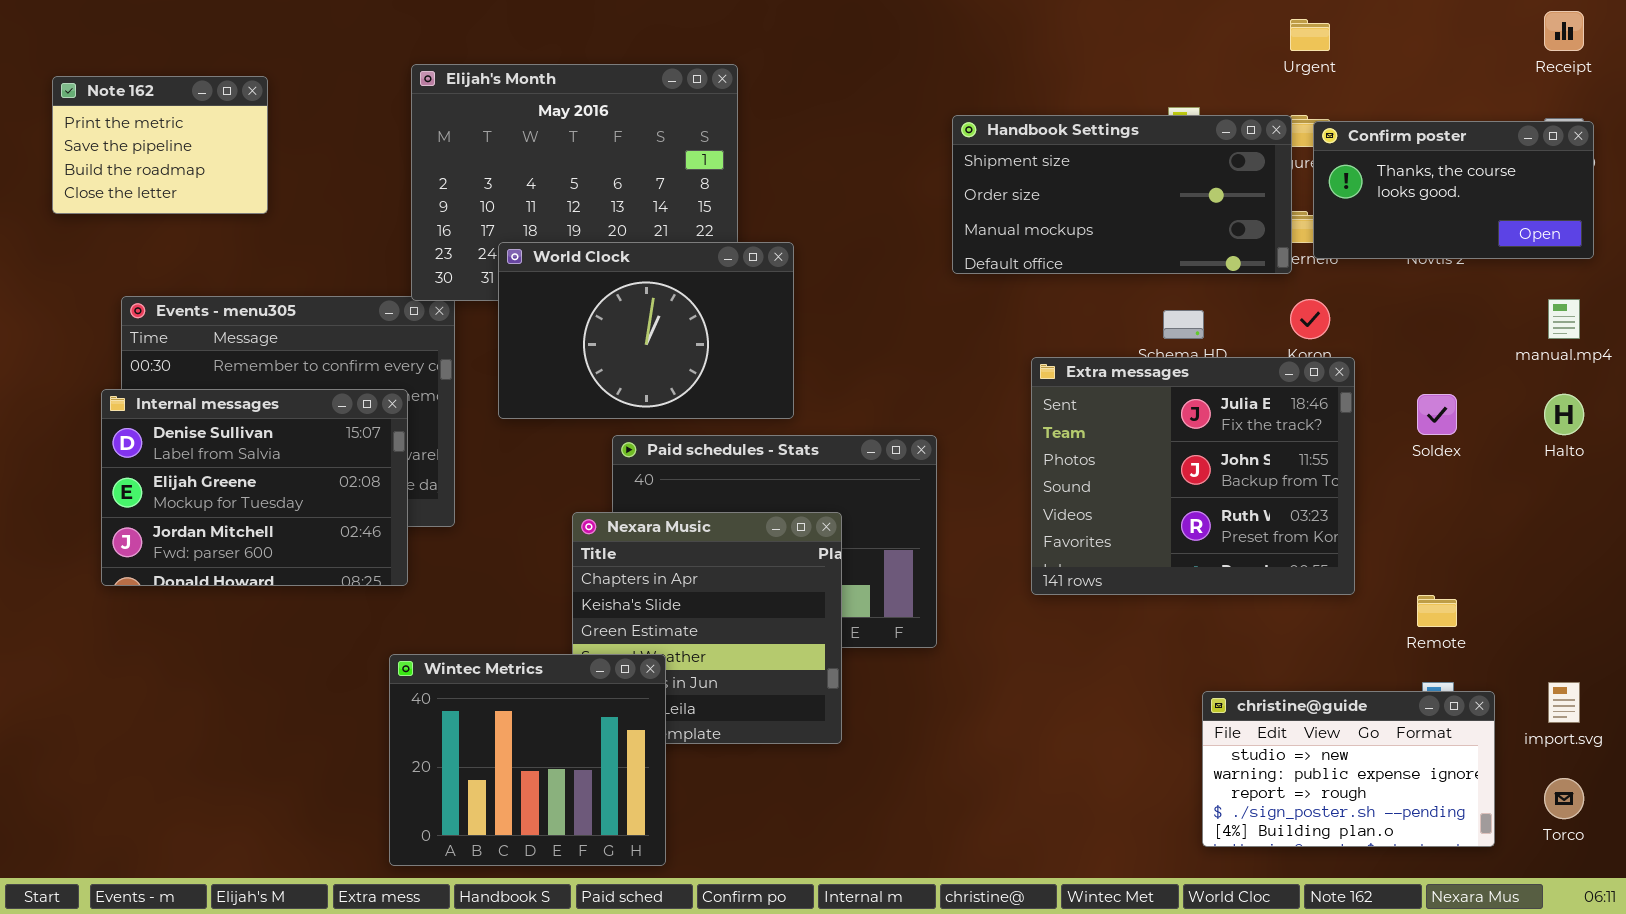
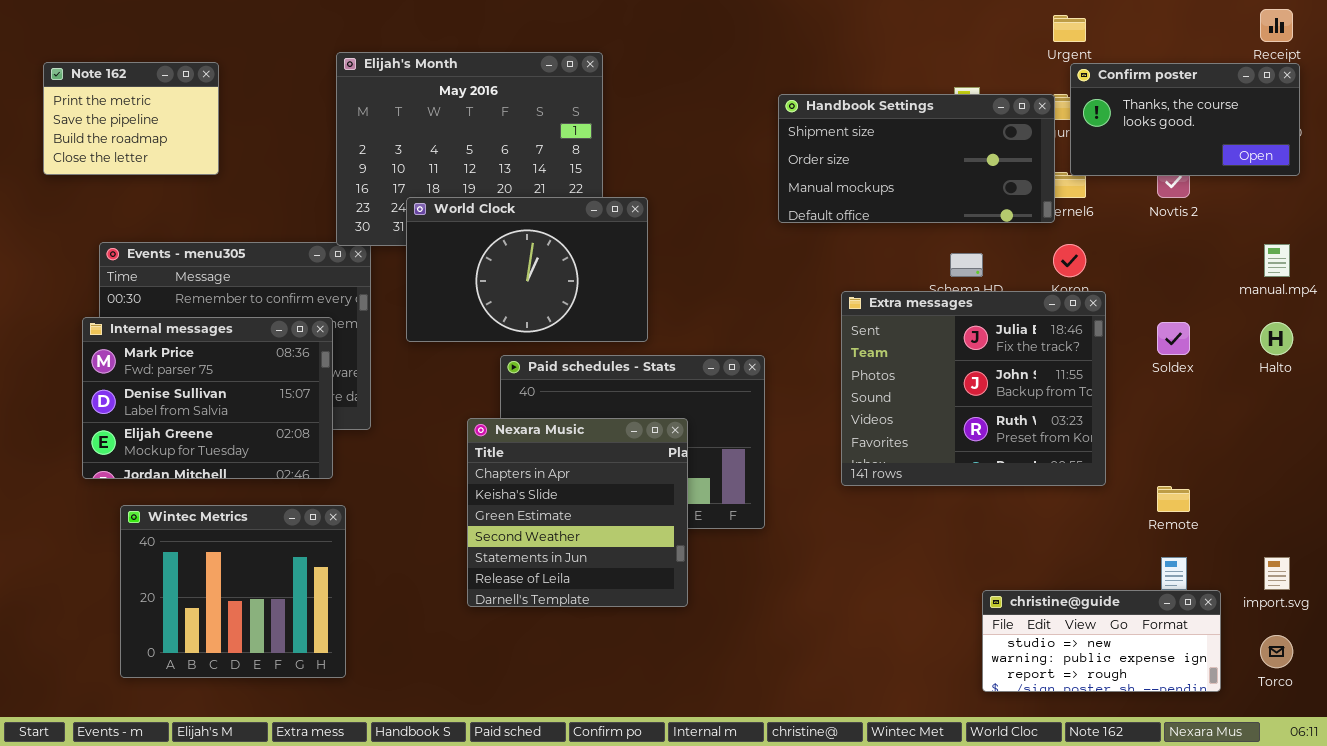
Confirm poster: [1313,121,1594,259] -> [1070,63,1300,176], moved
Internal messages: [101,389,408,586] -> [82,317,333,479], scrolled up 1 row
Wintec Metrics: [389,654,666,866] -> [120,505,346,678], moved
christine@guide: [1202,691,1495,847] -> [982,590,1221,692], resized

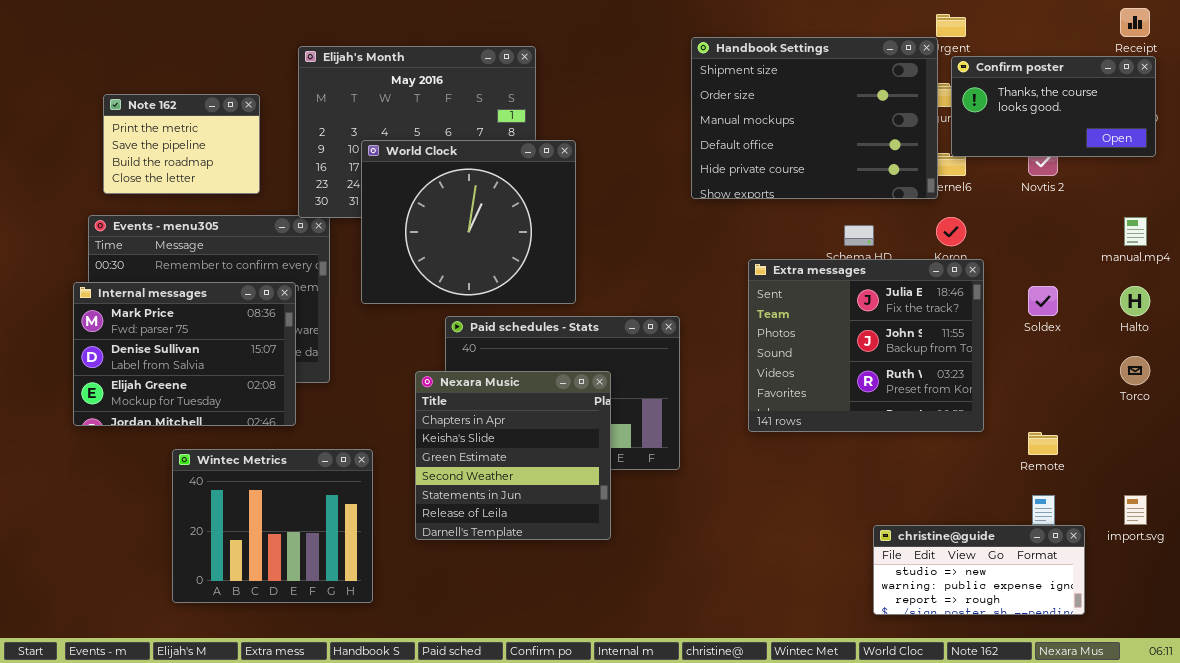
Note 162: [43,62,219,175] -> [103,94,260,194], moved
Handbook Settings: [778,94,1055,223] -> [691,37,938,199], resized
World Clock: [406,197,648,342] -> [361,140,576,304], resized
Wintec Metrics: [120,505,346,678] -> [172,449,373,603], moved
Torco: [1260,635,1293,668] -> [1120,356,1150,385], moved

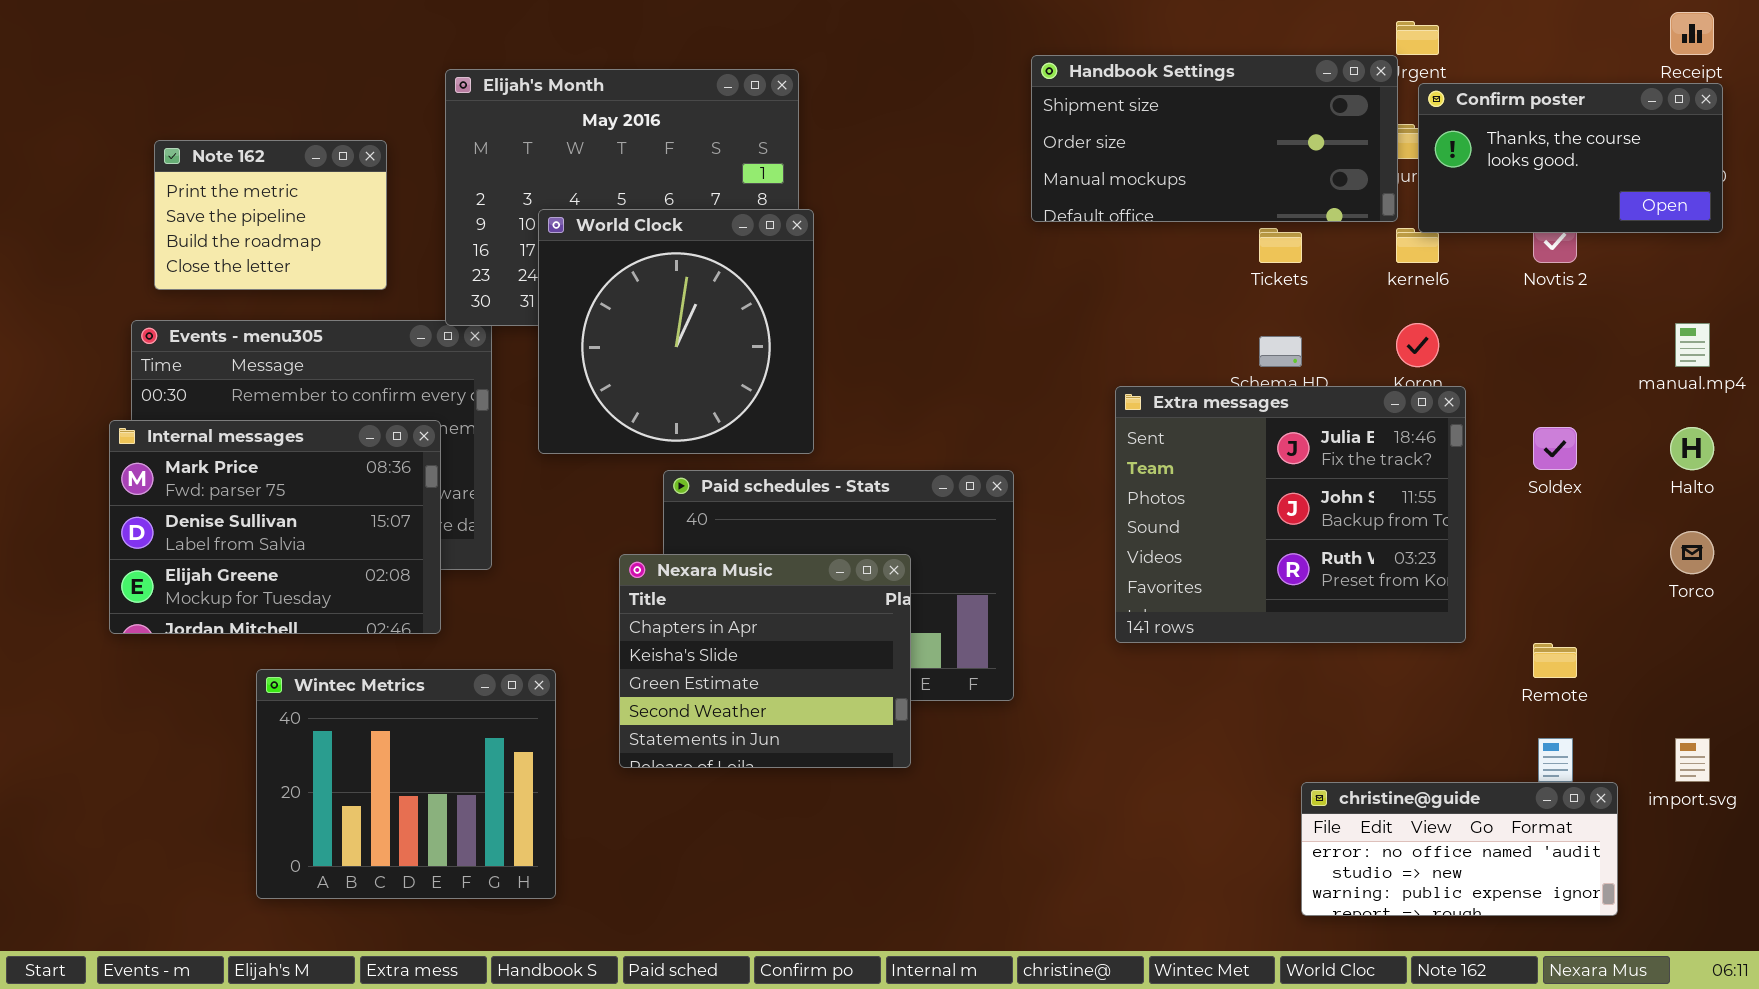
Handbook Settings: [691,37,938,199] -> [1031,55,1398,222], resized
World Clock: [361,140,576,304] -> [538,209,814,454], resized
Nexara Music: [415,371,611,540] -> [619,554,911,768], resized
christine@guide: [873,525,1085,615] -> [1301,782,1618,916], scrolled up 1 row

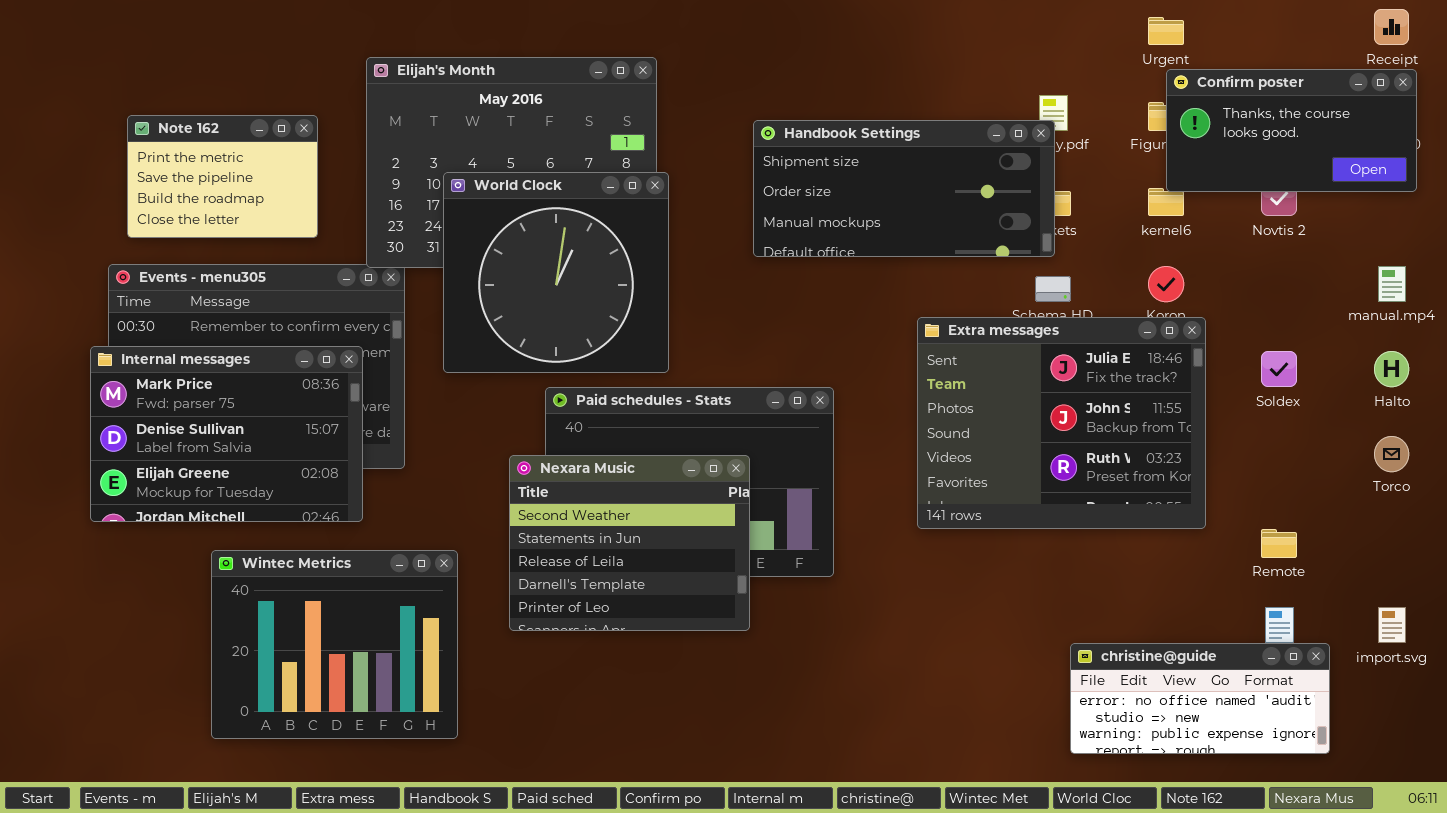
Handbook Settings: [1031,55,1398,222] -> [753,120,1055,257], moved
Nexara Music: [619,554,911,768] -> [509,455,750,631], scrolled down 3 rows

